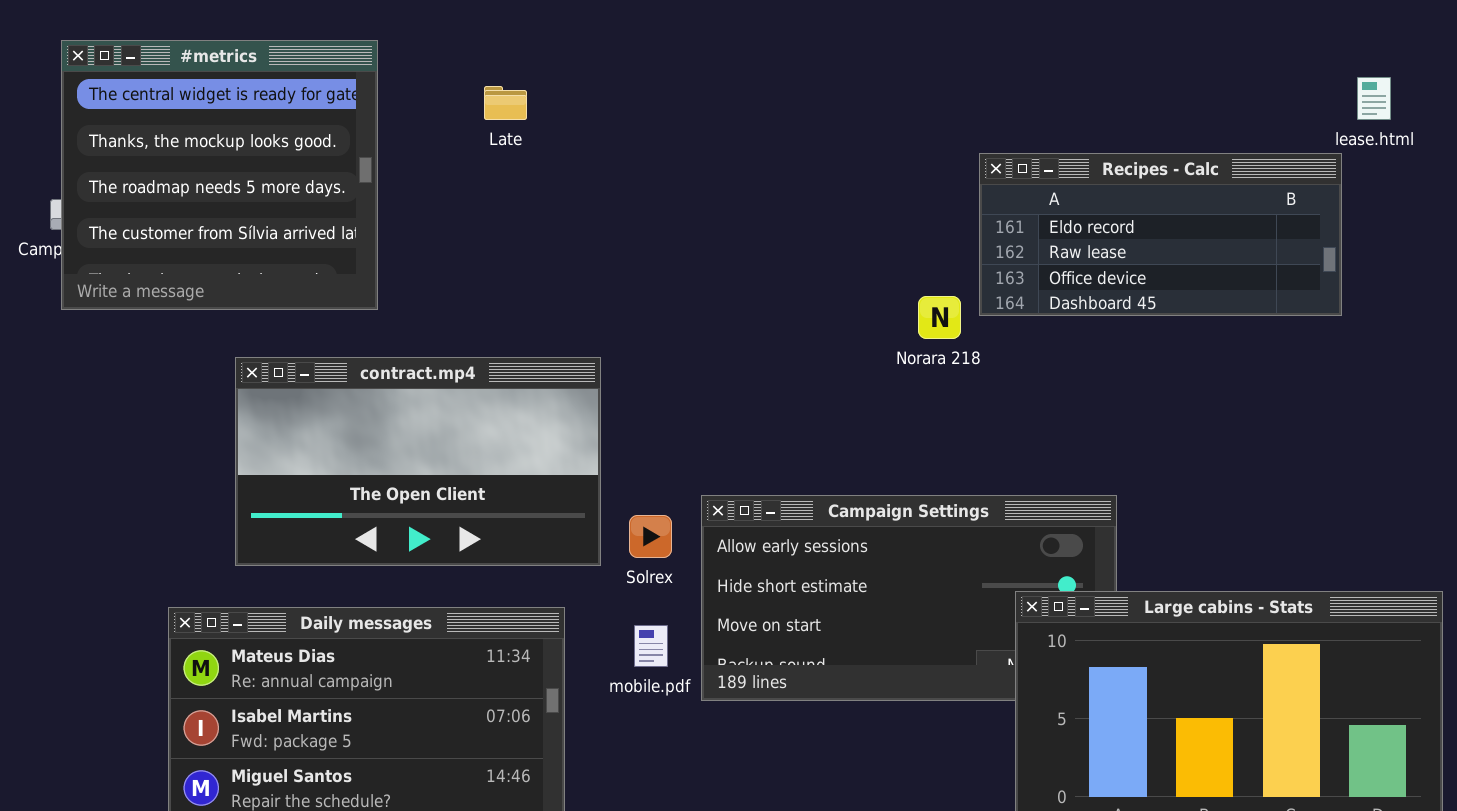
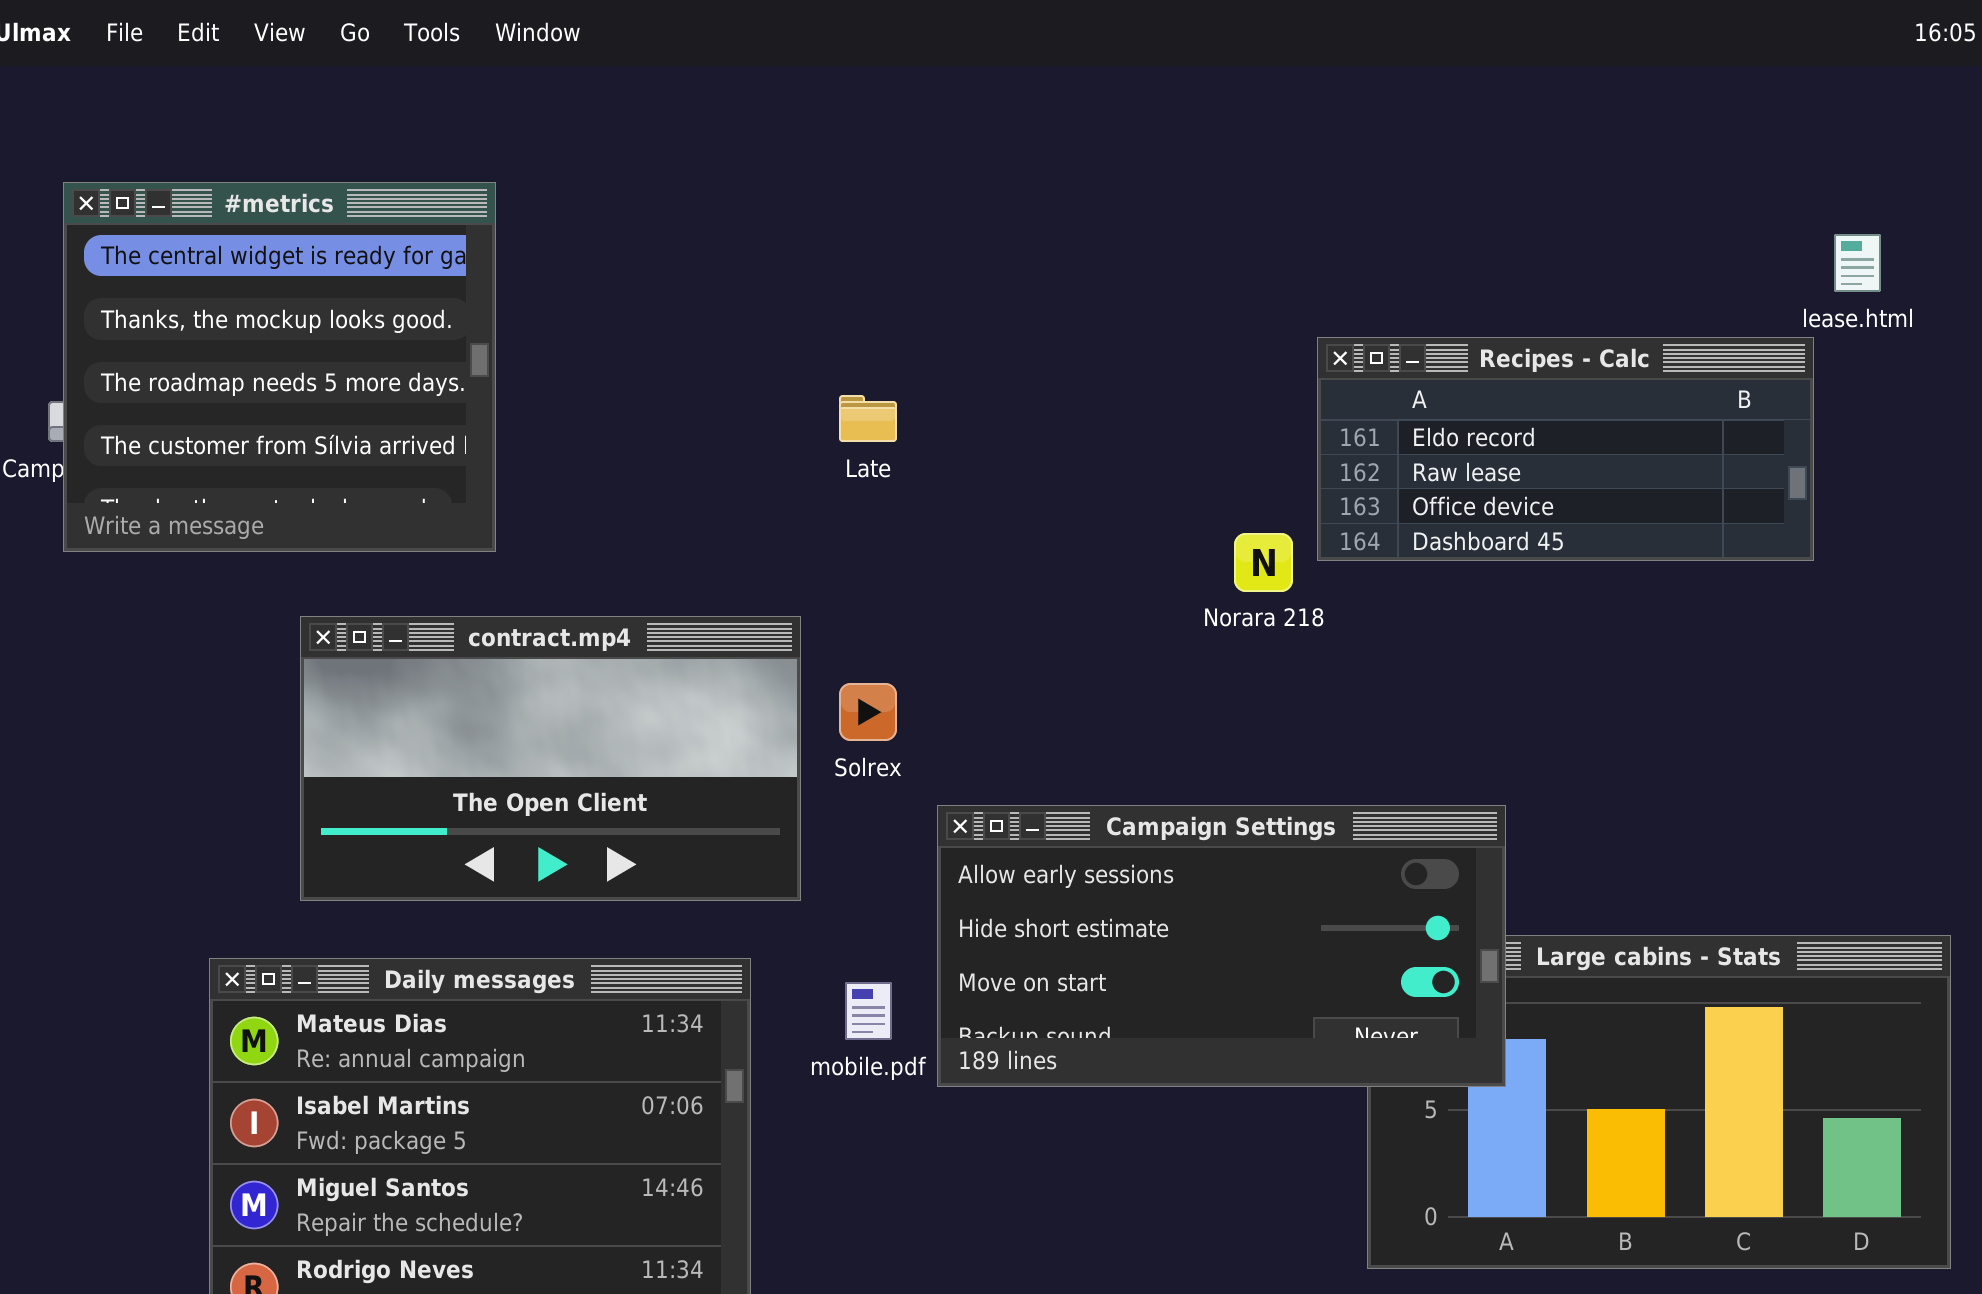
Late: [484,86,527,120] -> [839,395,897,442], moved
Campaign Settings: [701,495,1117,701] -> [937,805,1506,1087], raised
Solrex: [629,515,672,558] -> [839,683,897,741], moved

